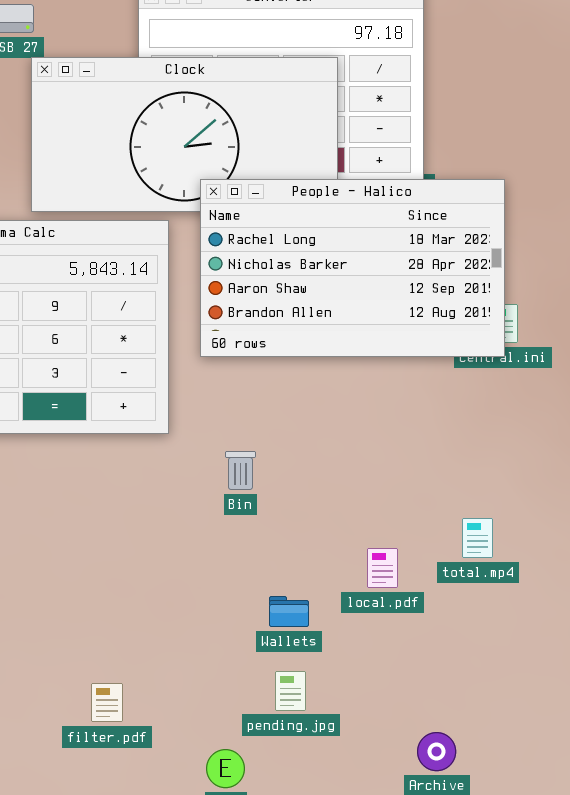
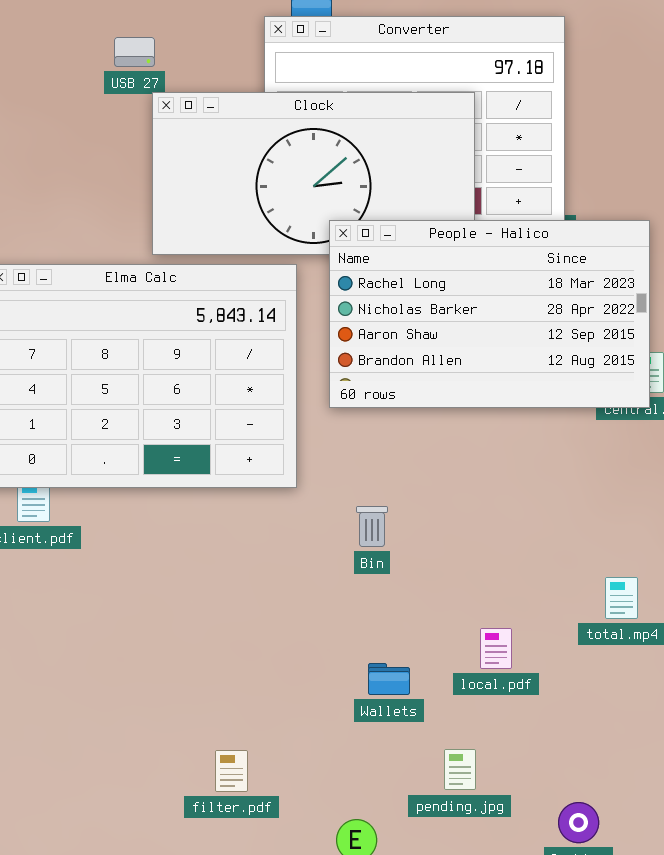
local.pdf: [367,548,398,588] -> [480,628,512,669], moved
Wallets: [269,596,309,627] -> [368,663,410,695], moved
pending.jpg: [275,671,306,711] -> [444,749,476,790], moved

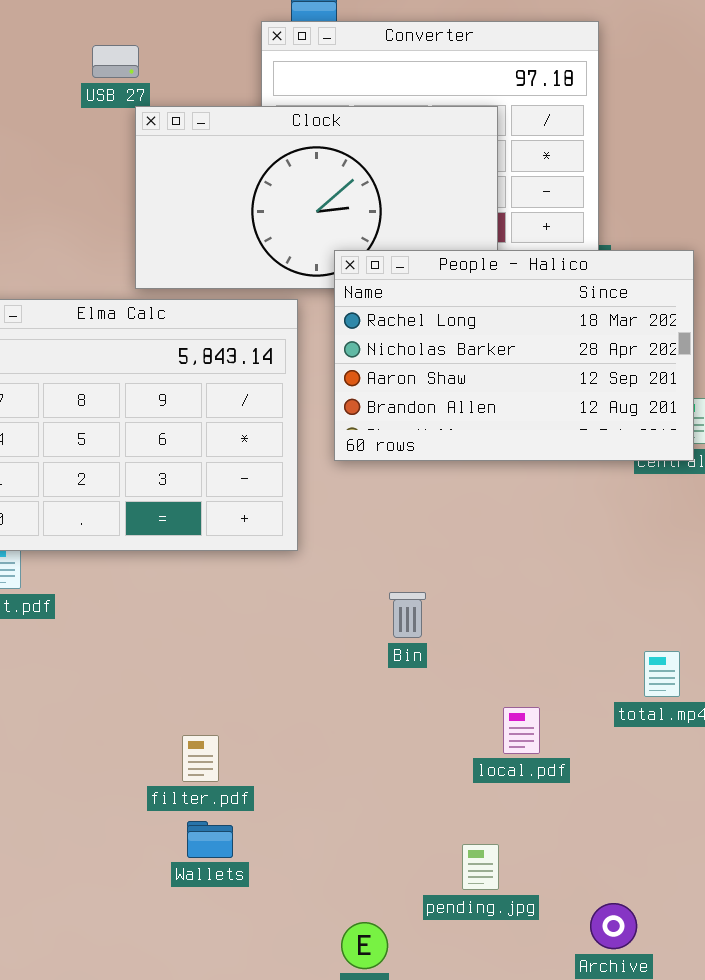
Bin: [356,506,388,547] -> [389,592,426,638], moved
Wallets: [368,663,410,695] -> [187,821,233,858], moved
filter.pdf: [215,750,248,792] -> [182,735,219,782], moved

